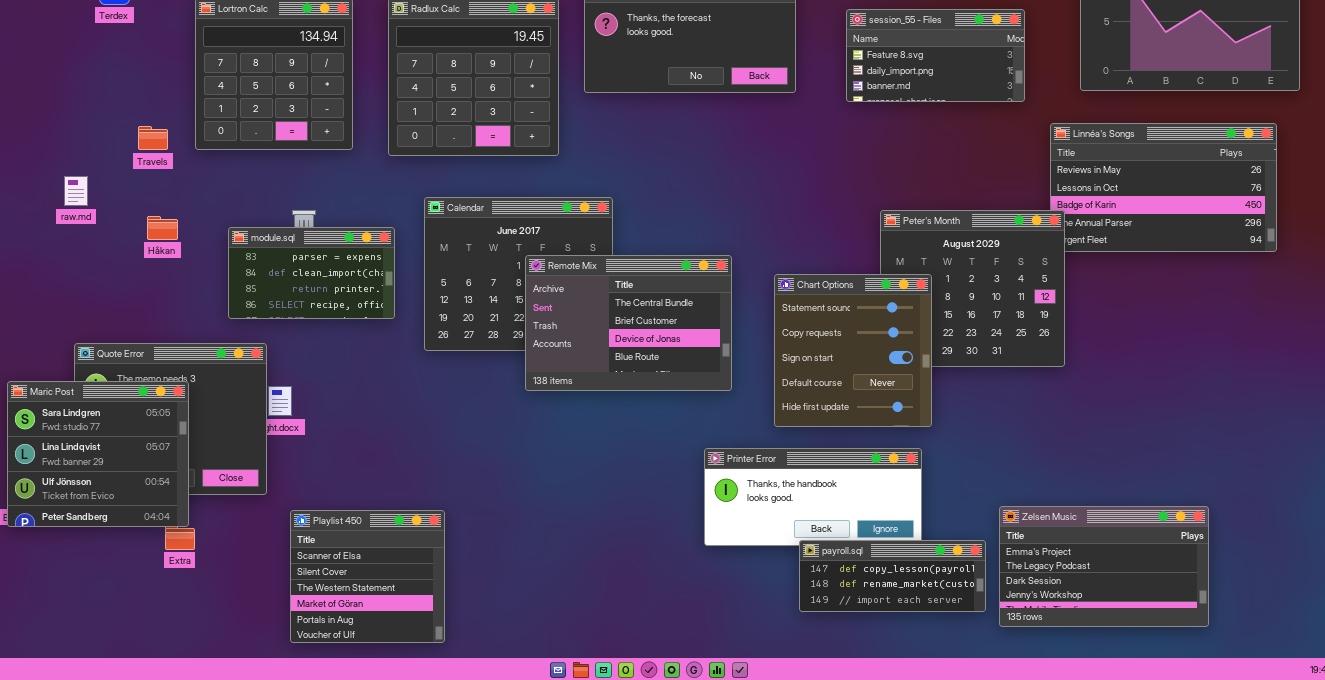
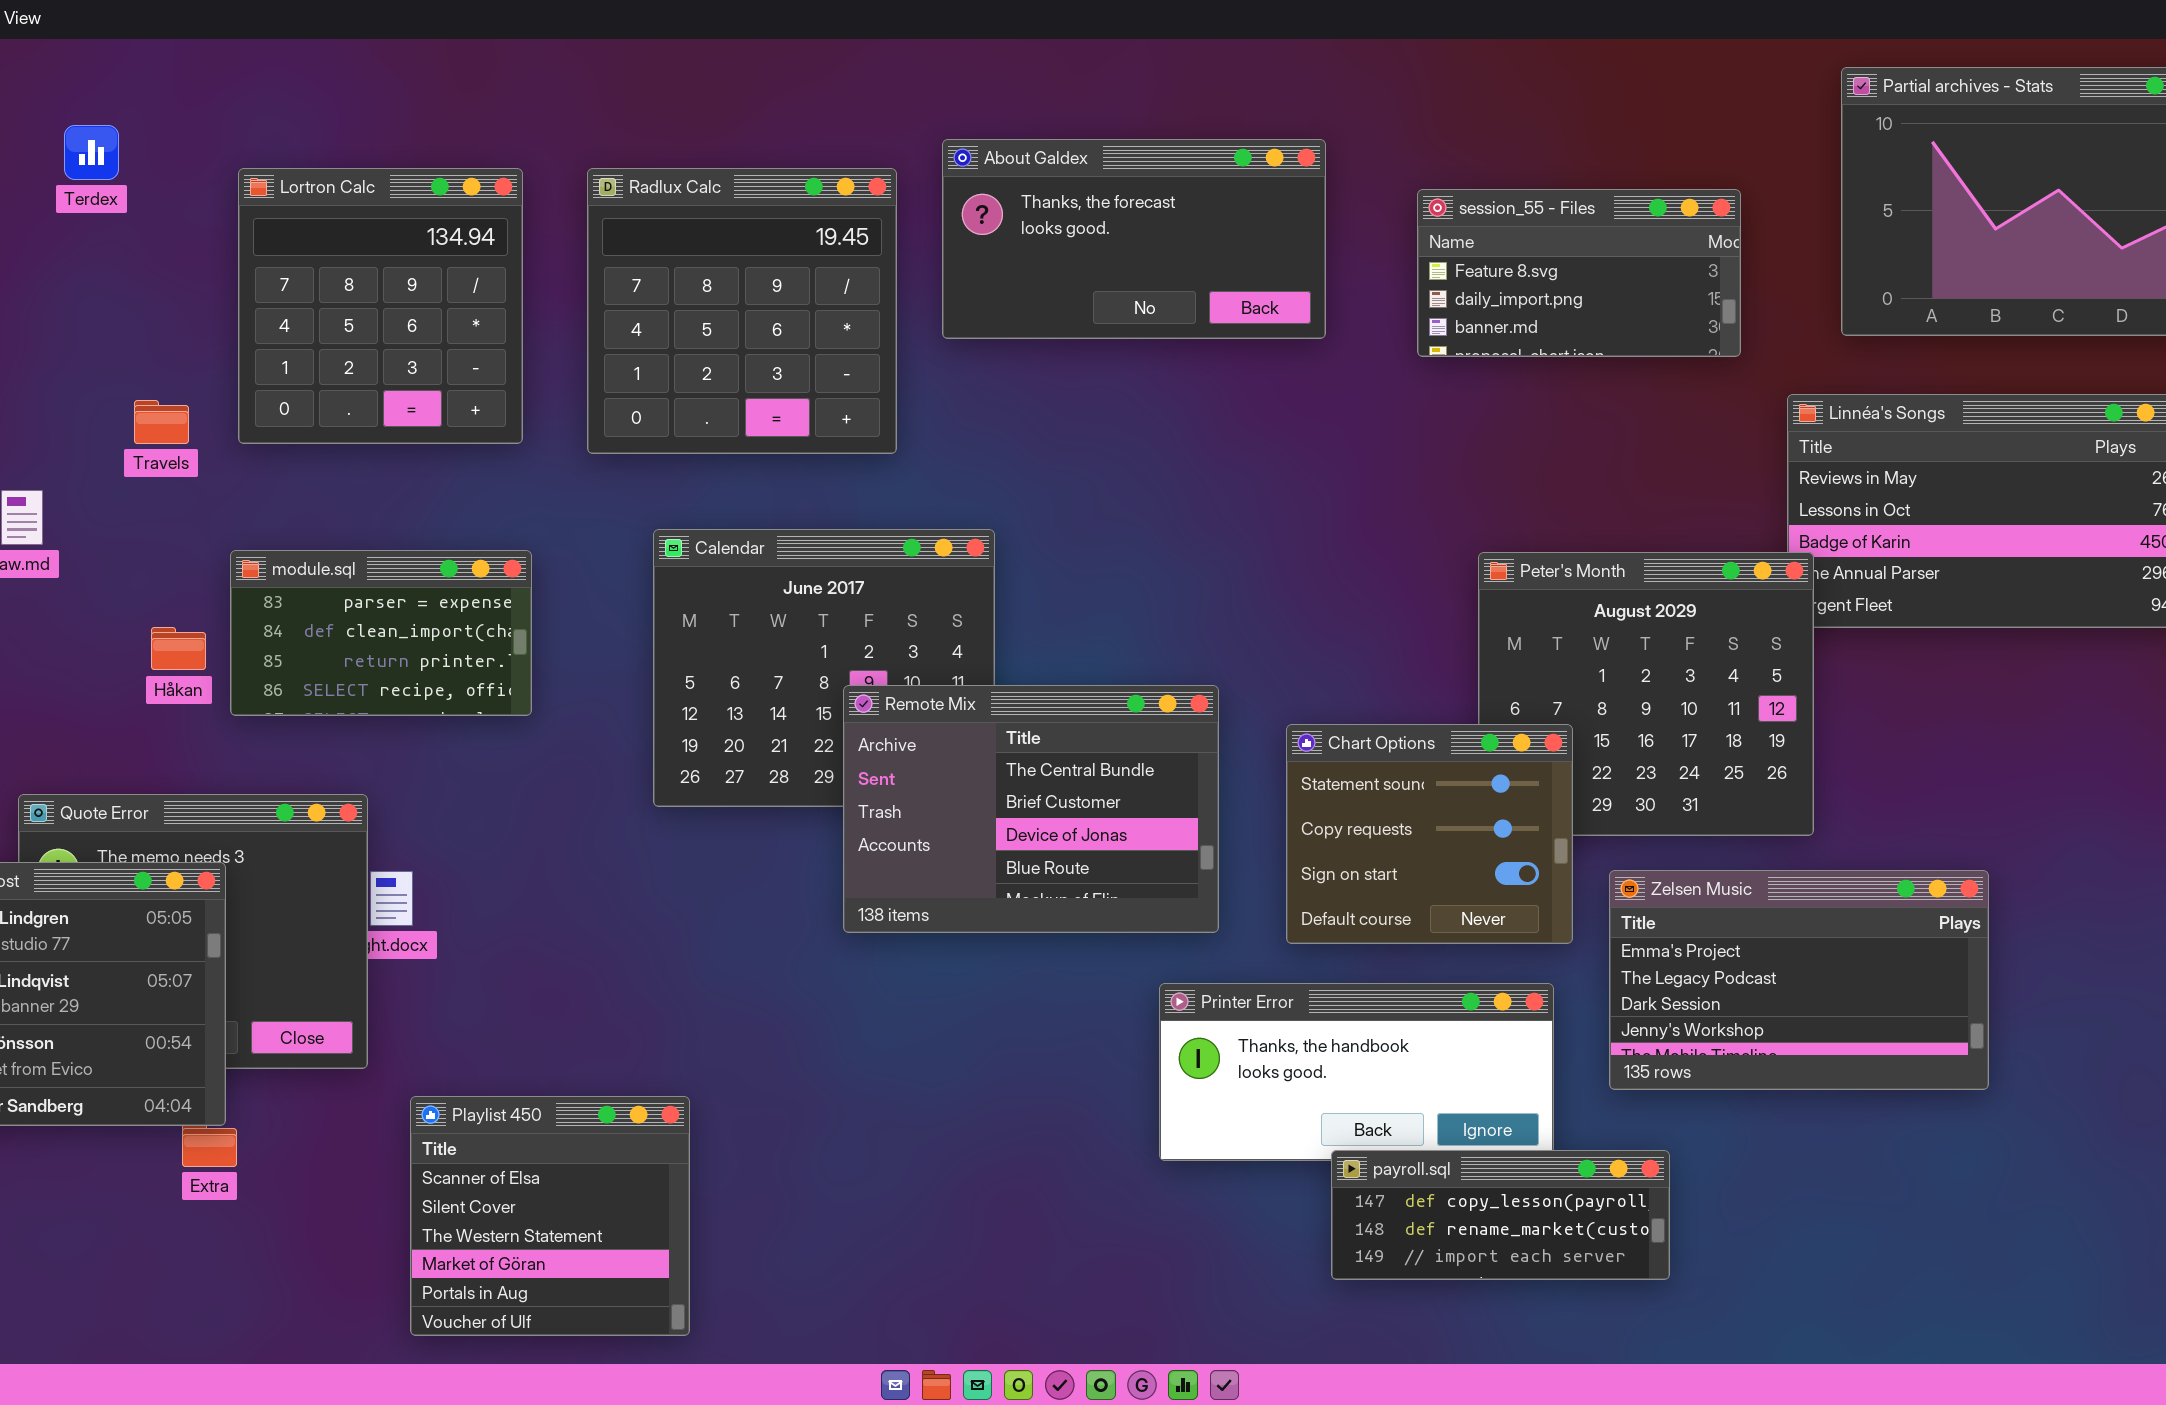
Håkan: [147,216,178,240] -> [151,627,206,670], moved
module.sql: [228,227,395,319] -> [230,550,532,716], moved
Remote Mix: [525,255,732,391] -> [843,685,1219,933], moved
Chart Options: [774,274,932,427] -> [1286,724,1573,944], resized
Zelsen Music: [999,506,1209,627] -> [1609,870,1989,1090], moved

